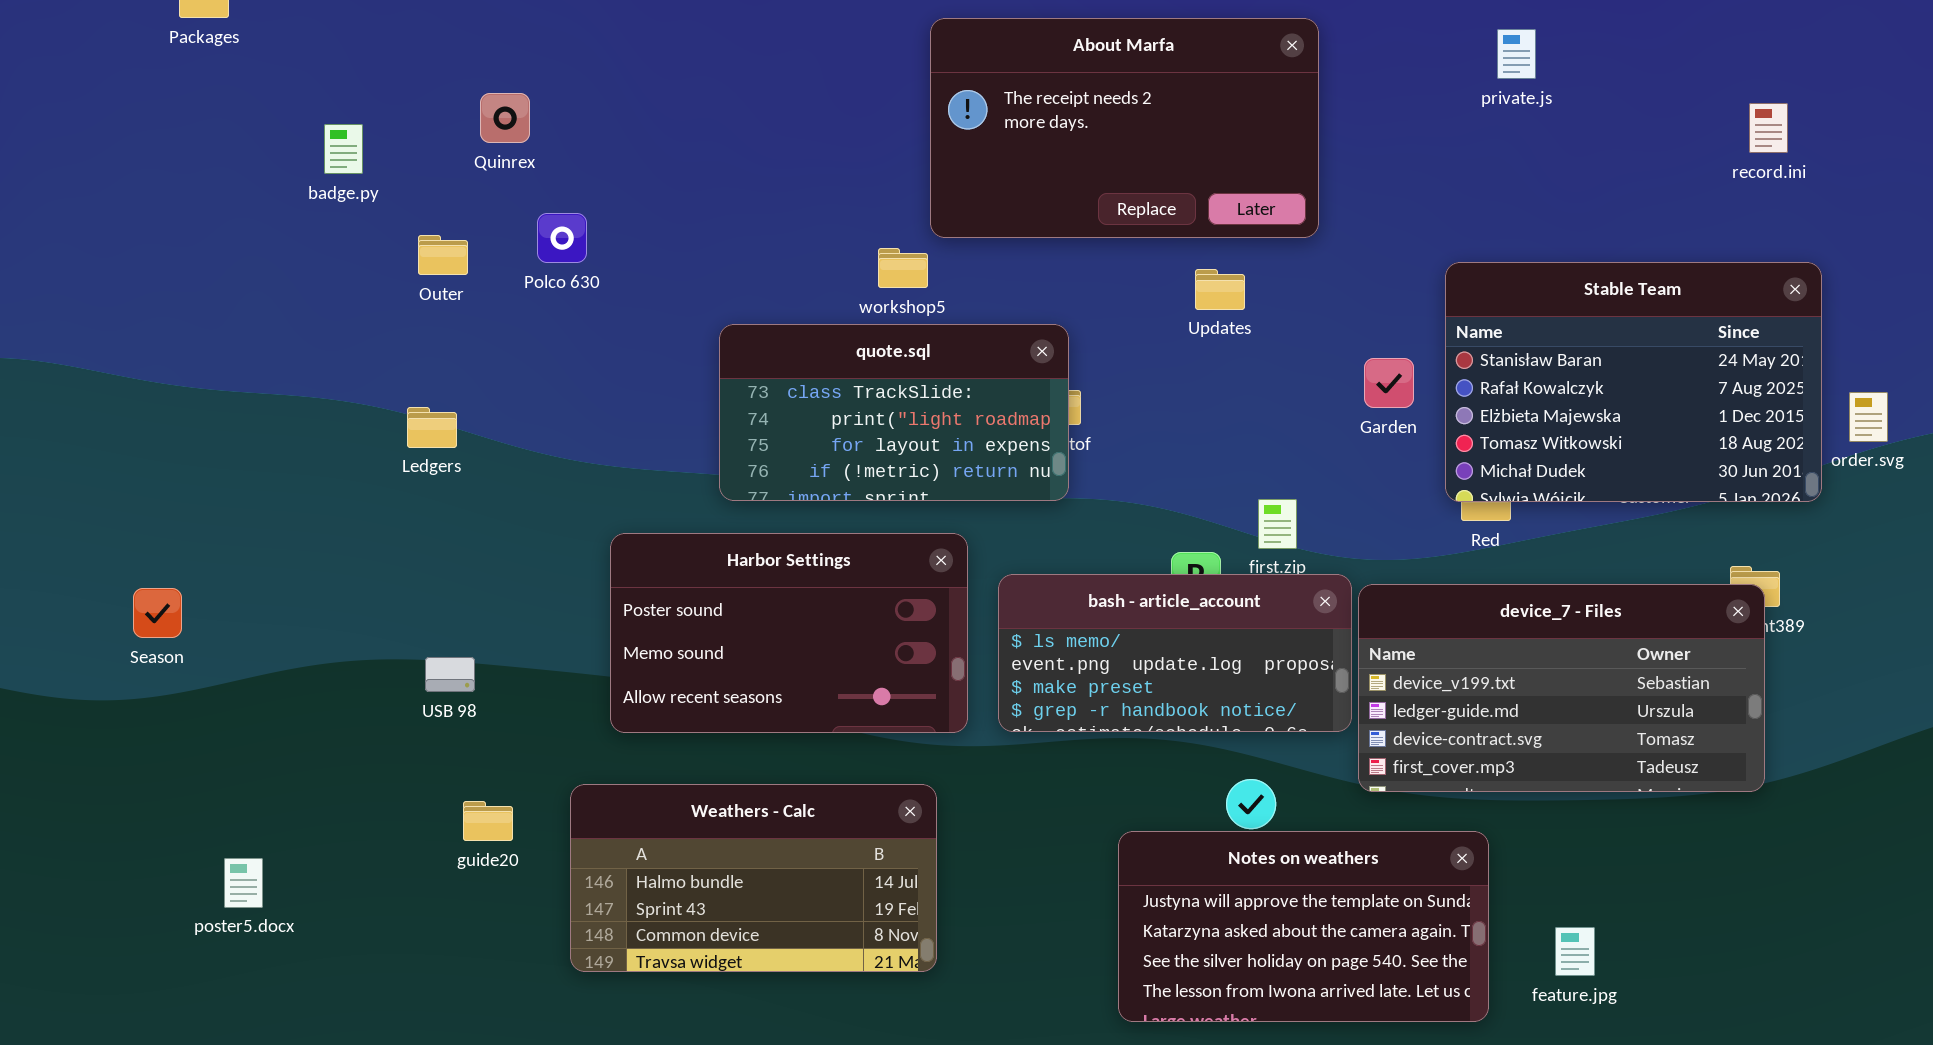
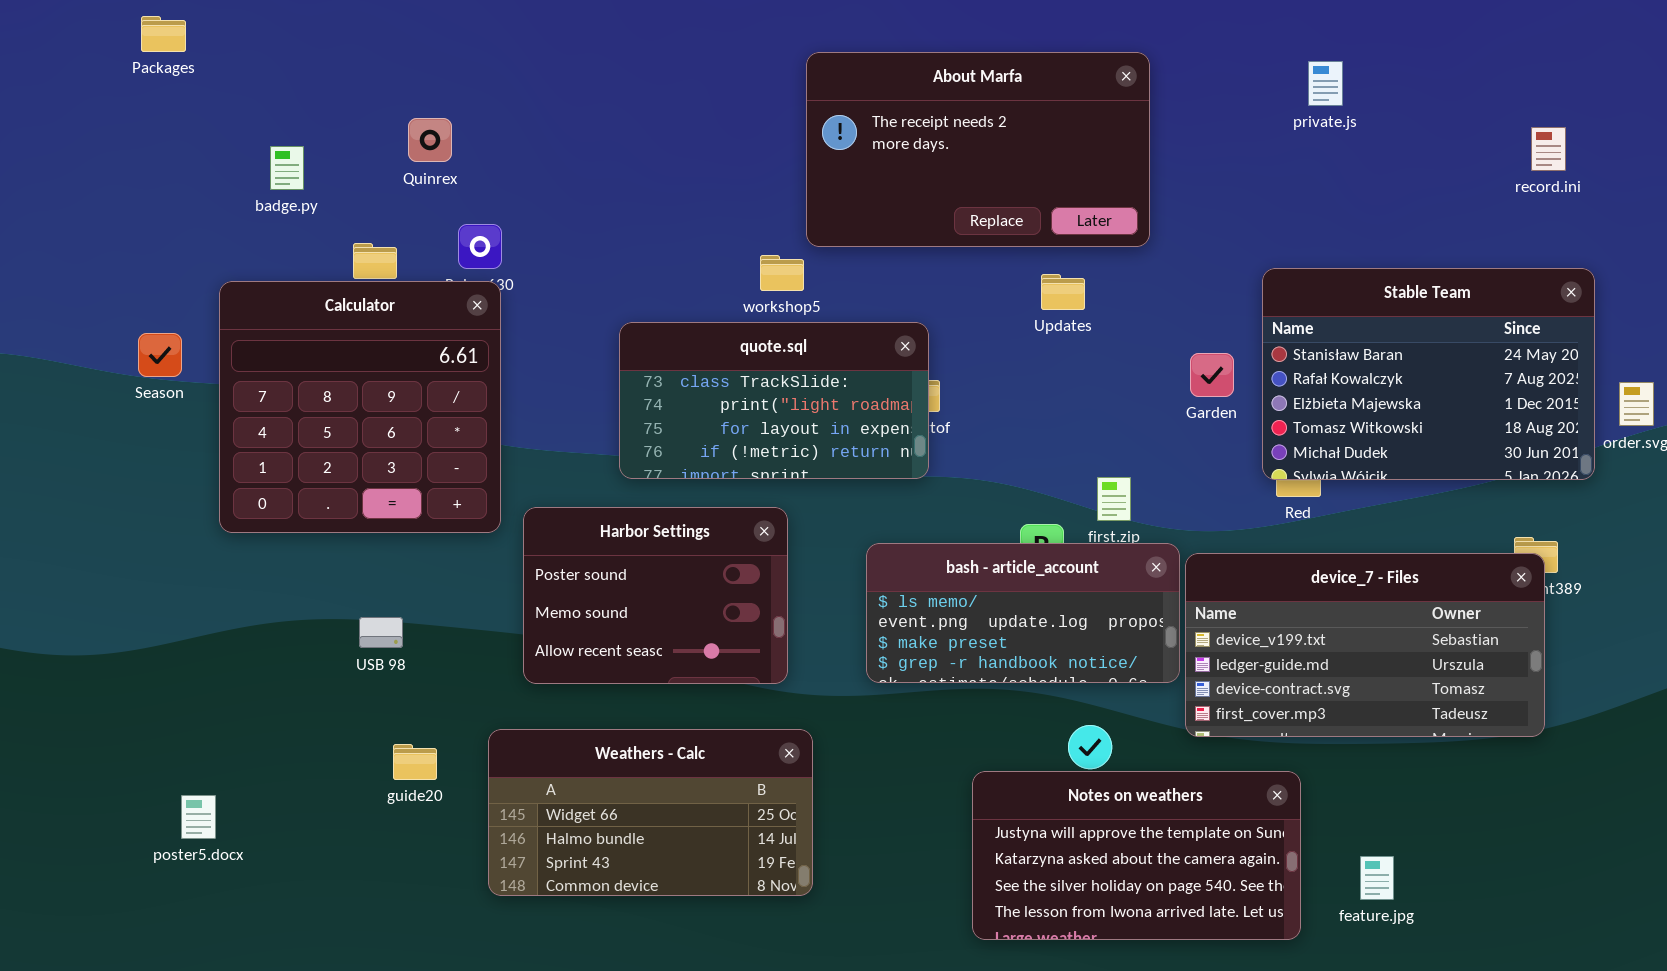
Calculator: none -> [219,281,501,533], opened
Harbor Settings: [610,533,968,733] -> [523,507,788,684], resized
Season: [133,588,182,638] -> [138,333,182,377], moved
Weathers - Calc: [570,784,937,972] -> [488,729,813,896], scrolled up 1 row

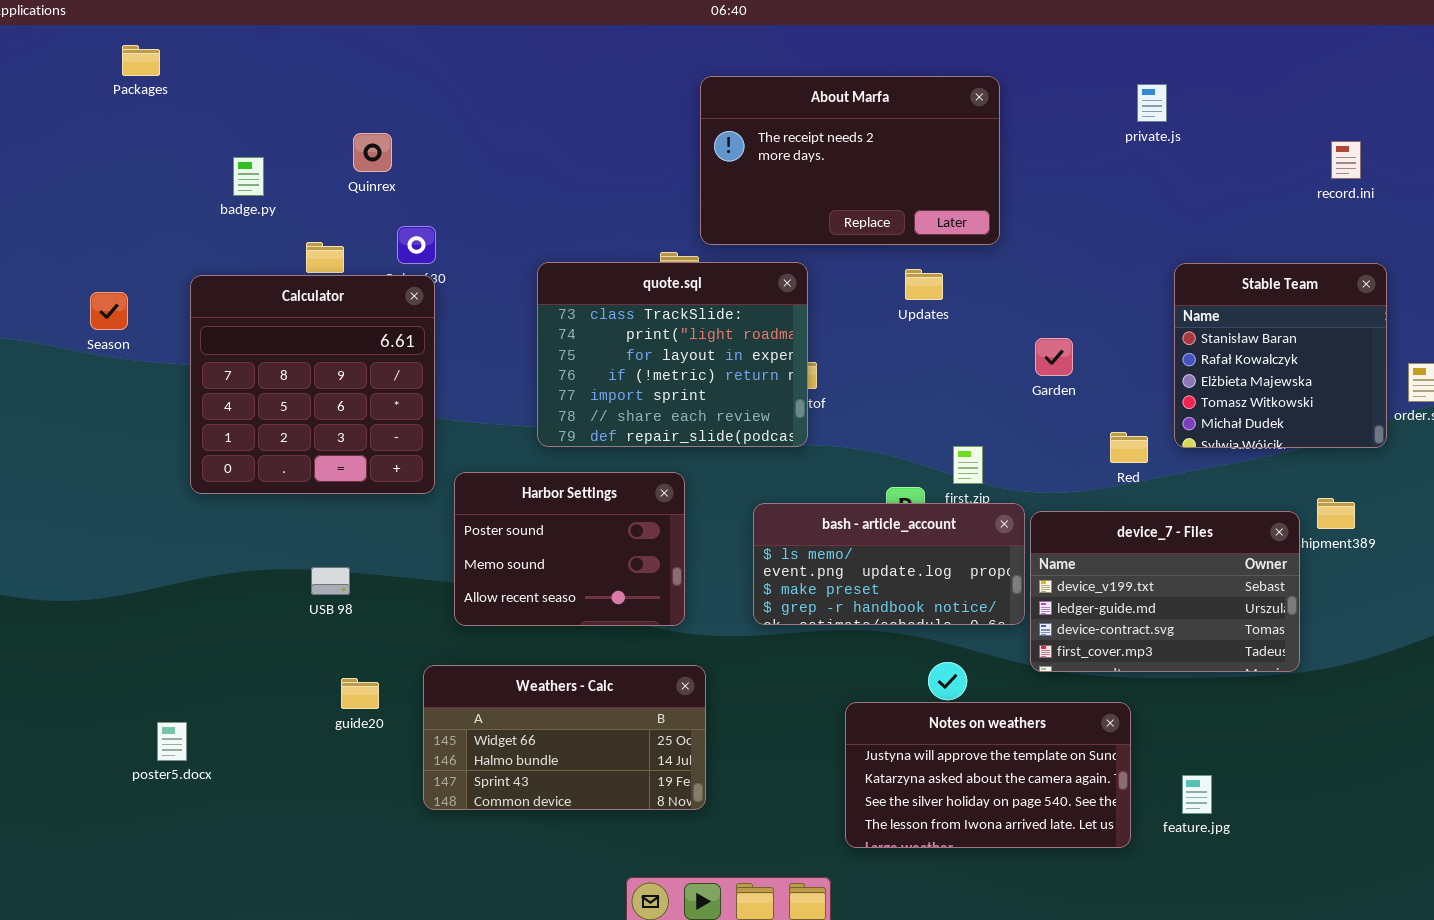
Stable Team: [1262,268,1595,480] -> [1174,263,1387,448], resized
quote.sql: [619,322,929,479] -> [537,262,808,447], resized
Season: [138,333,182,377] -> [90,292,128,330], moved
device_7 - Files: [1185,553,1545,737] -> [1030,511,1300,672], resized

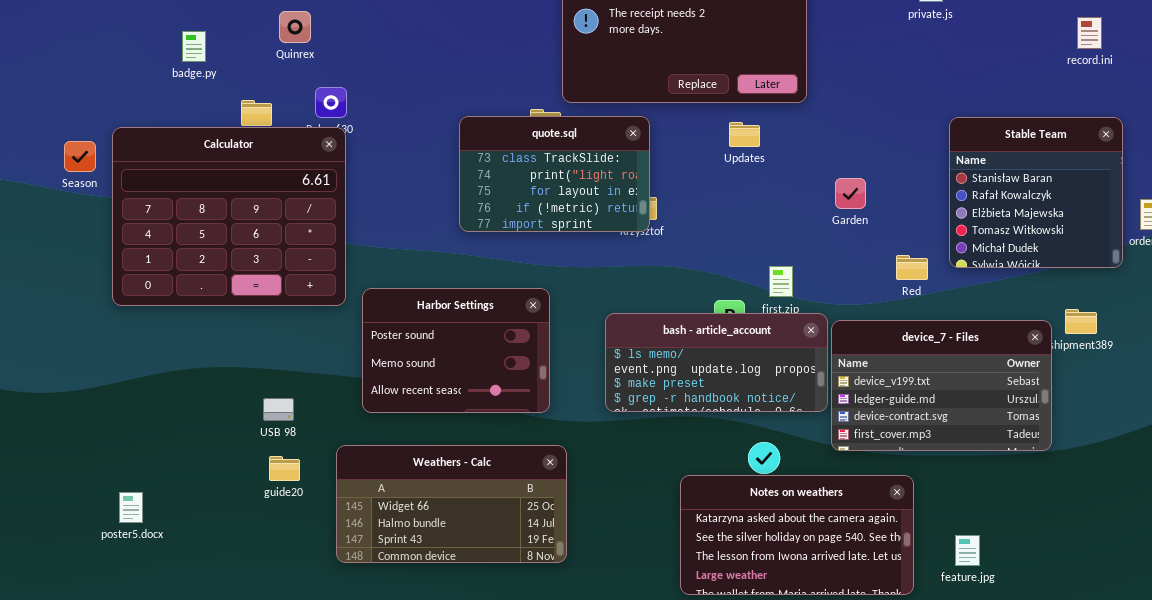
quote.sql: [537,262,808,447] -> [459,116,650,232], resized
Calculator: [190,275,435,494] -> [112,127,346,306], resized
USB 98: [311,567,350,595] -> [263,398,294,421], moved
Notes on weathers: [845,702,1131,848] -> [680,475,914,595], scrolled down 1 row

